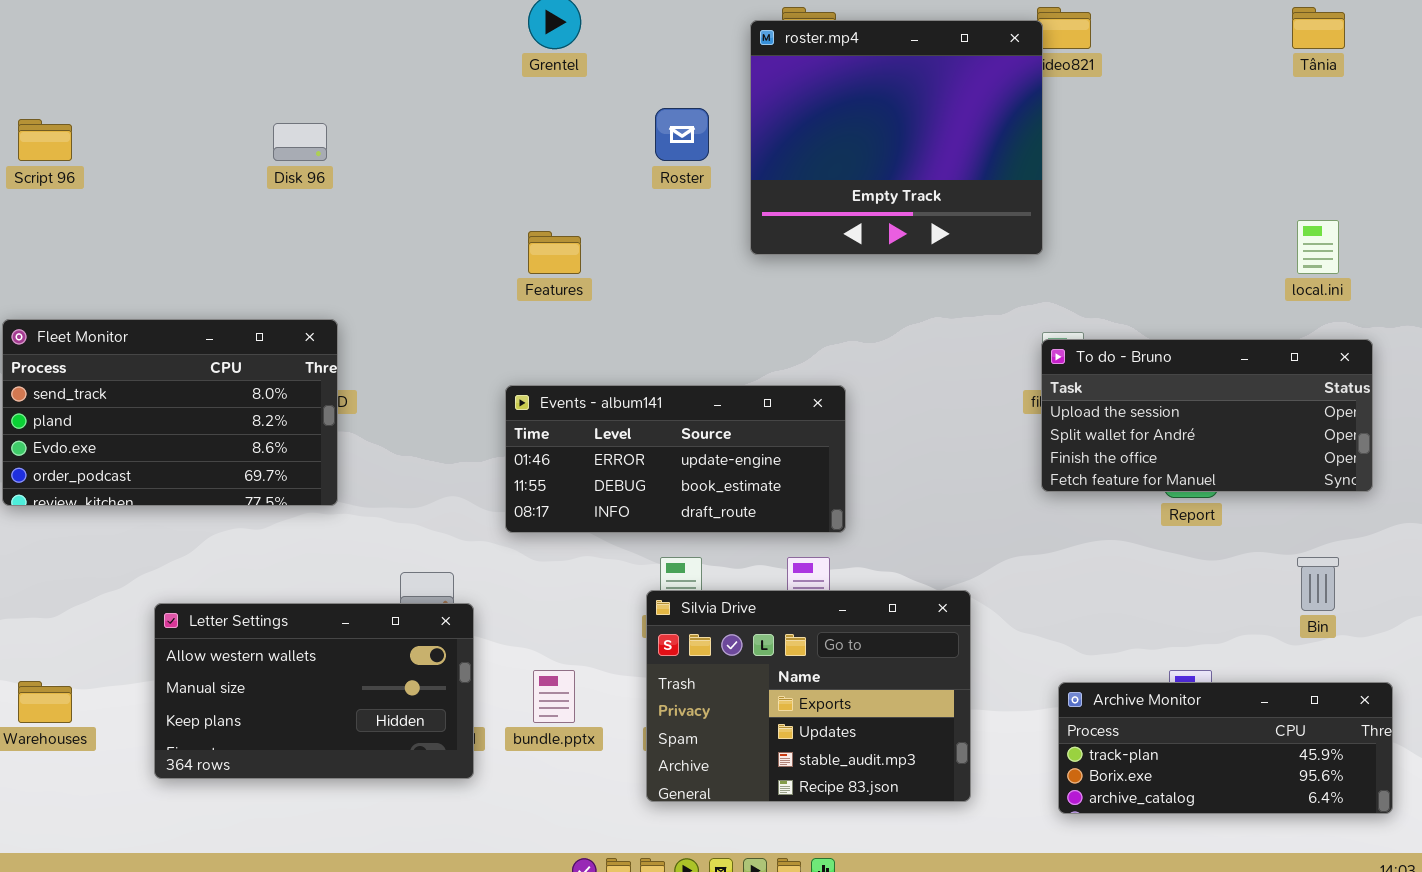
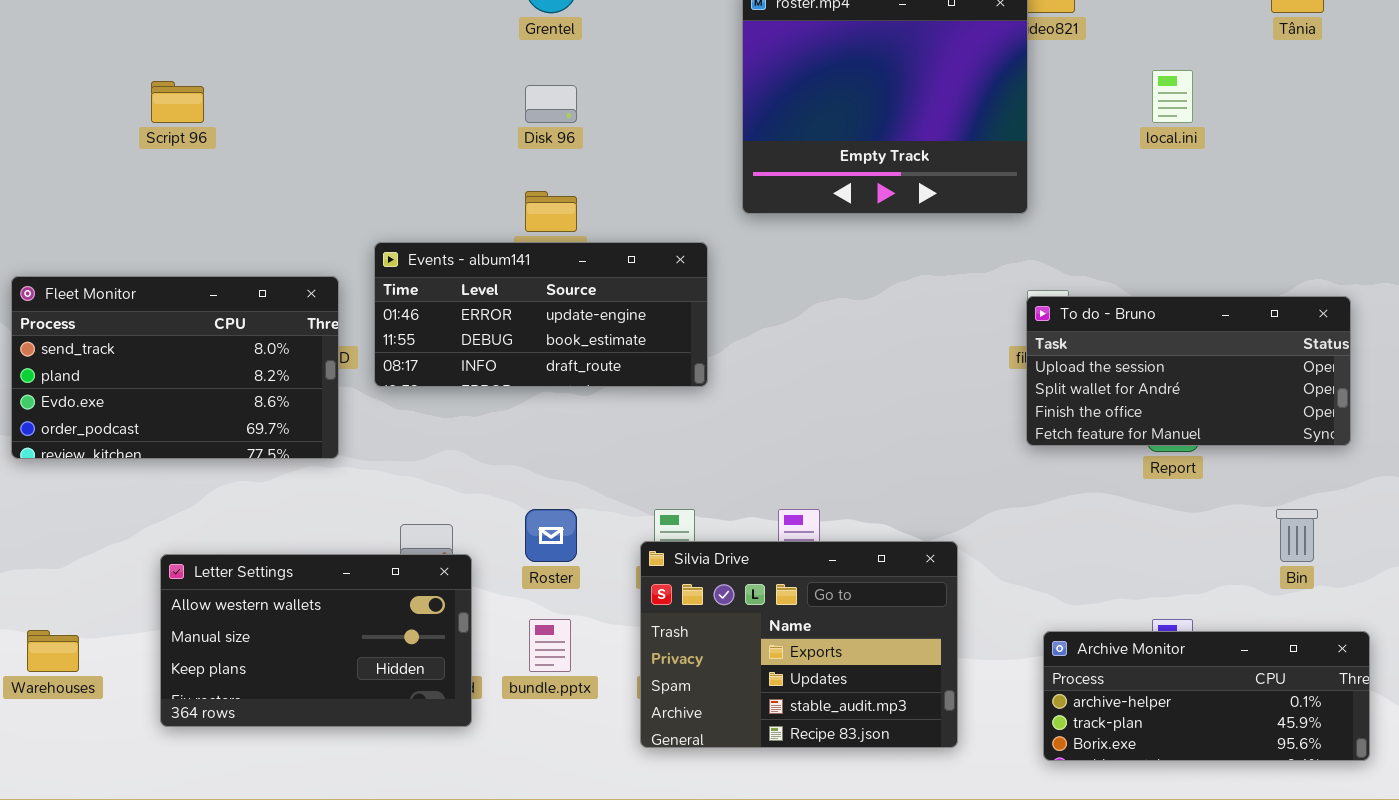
Roster: [655,108,709,161] -> [525,509,577,562], moved
Script 96: [18,119,72,161] -> [151,81,204,123], moved
Disk 96: [273,123,327,161] -> [525,85,577,123], moved
local.ini: [1297,220,1339,274] -> [1152,70,1193,123], moved
Events - album141: [505,385,846,533] -> [374,242,708,387], moved
Archive Monitor: [1058,682,1393,814] -> [1043,631,1370,761], scrolled up 1 row

